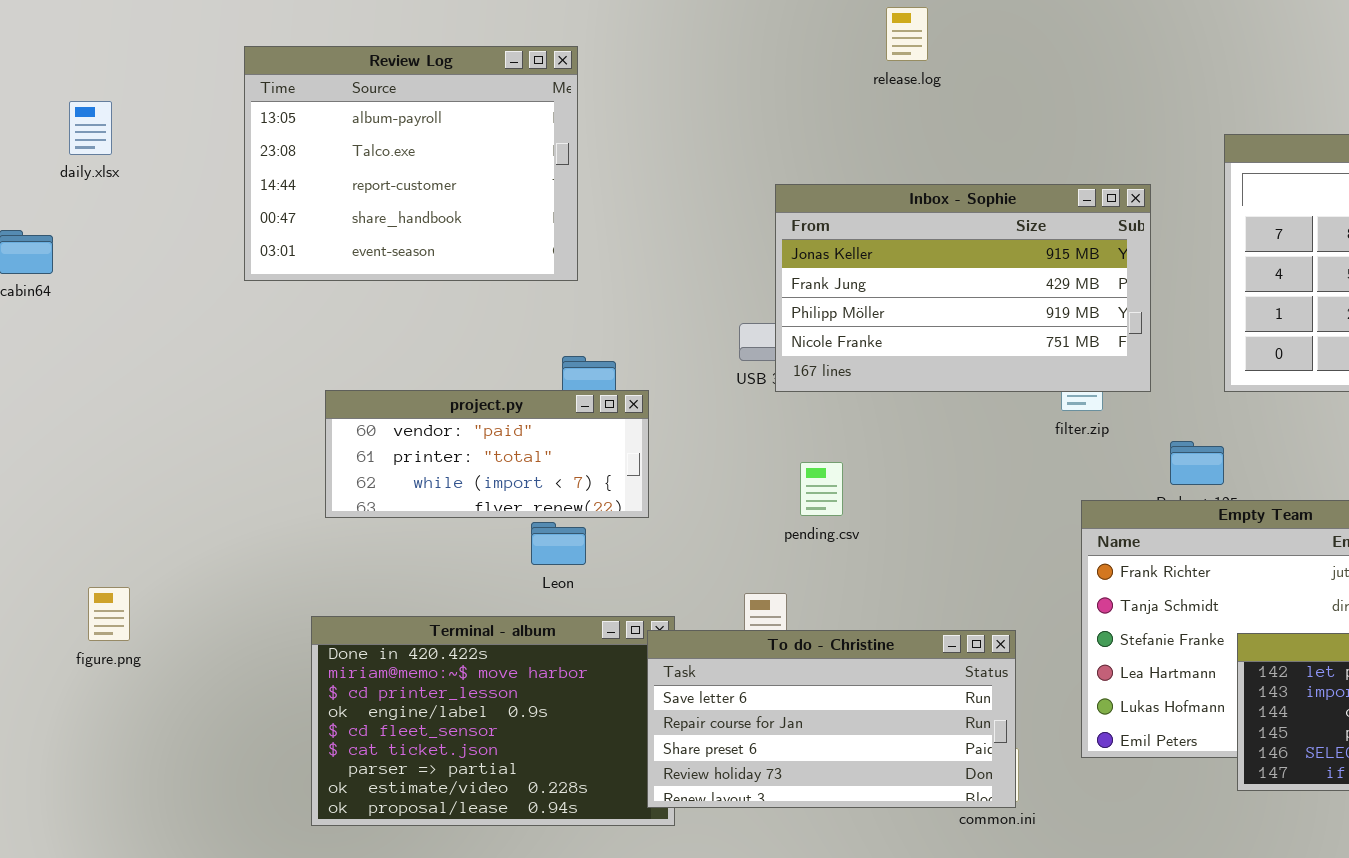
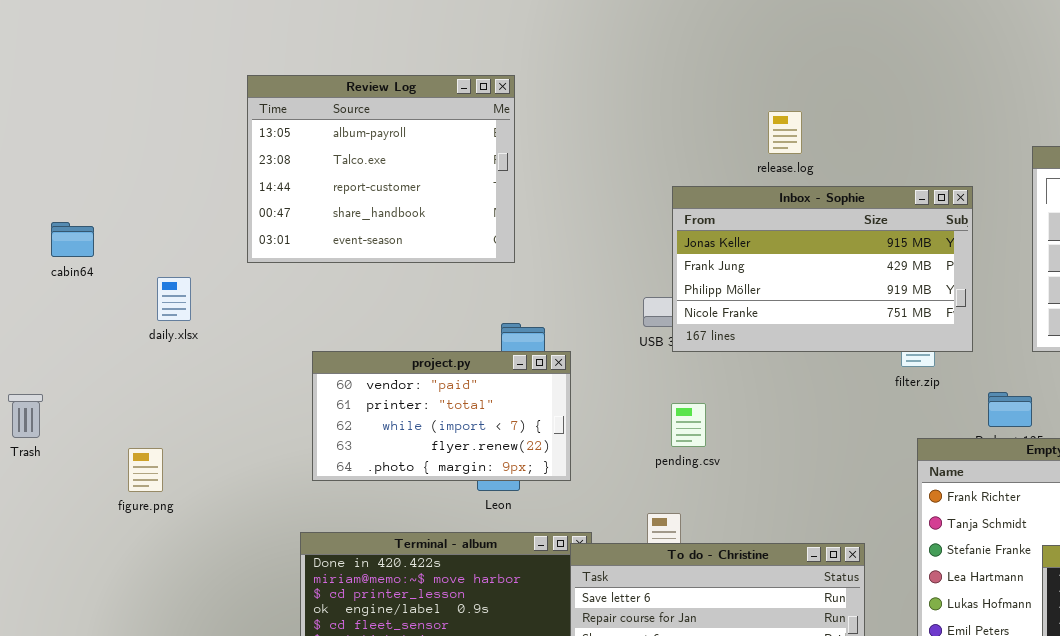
release.log: [886,7,928,61] -> [768,111,802,154], moved
daily.xlsx: [69,101,112,155] -> [157,277,191,321], moved
project.py: [325,390,649,518] -> [312,351,571,481], resized
pending.csv: [800,462,843,516] -> [671,403,706,447], moved
figure.png: [88,587,130,641] -> [128,448,163,492], moved

